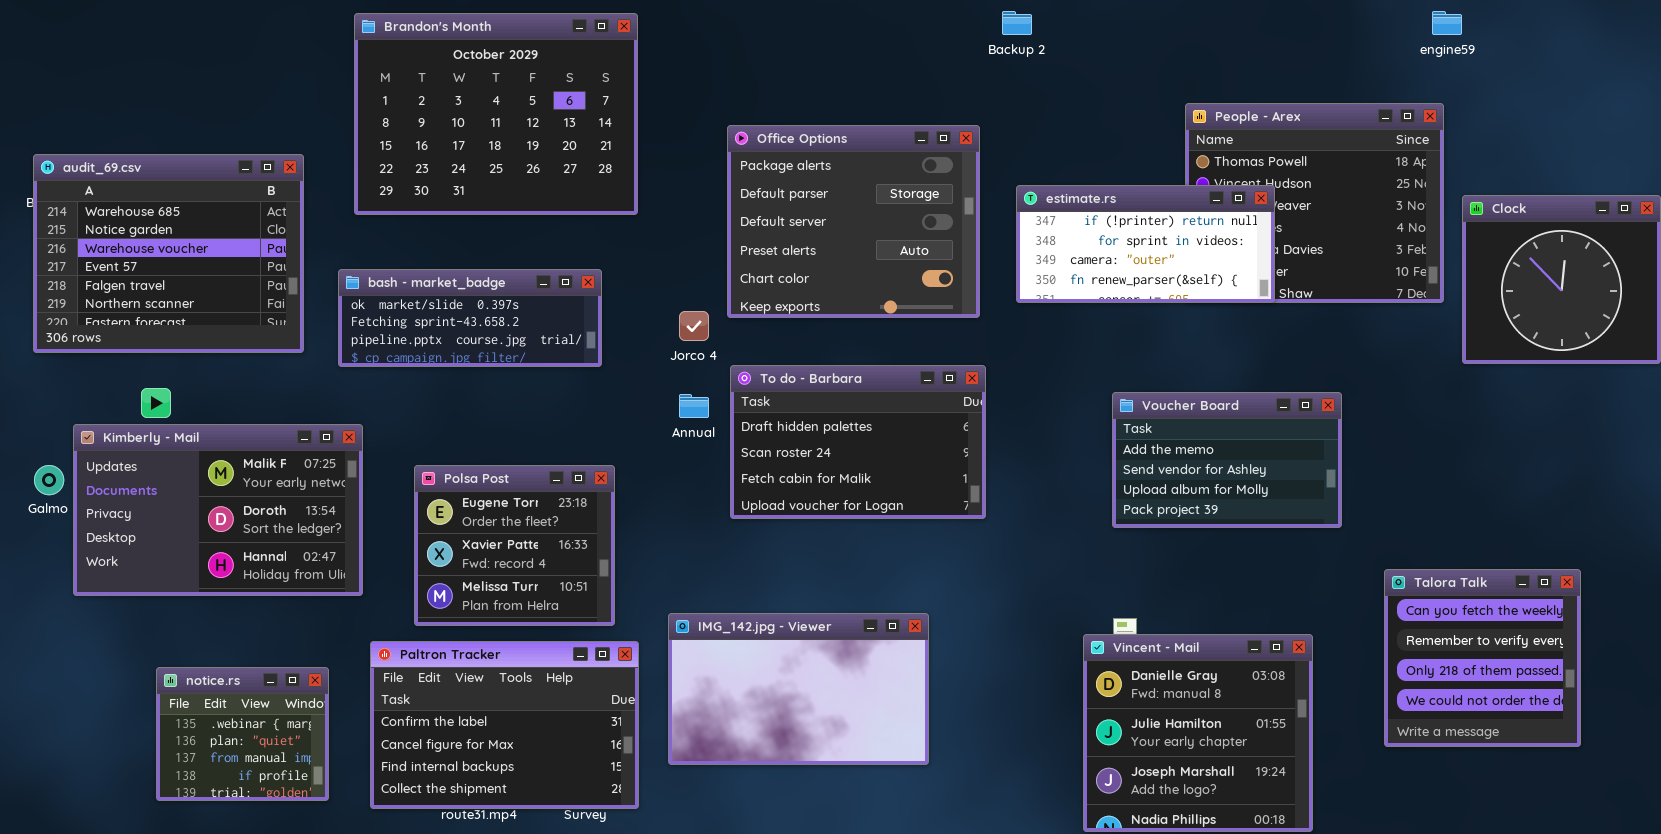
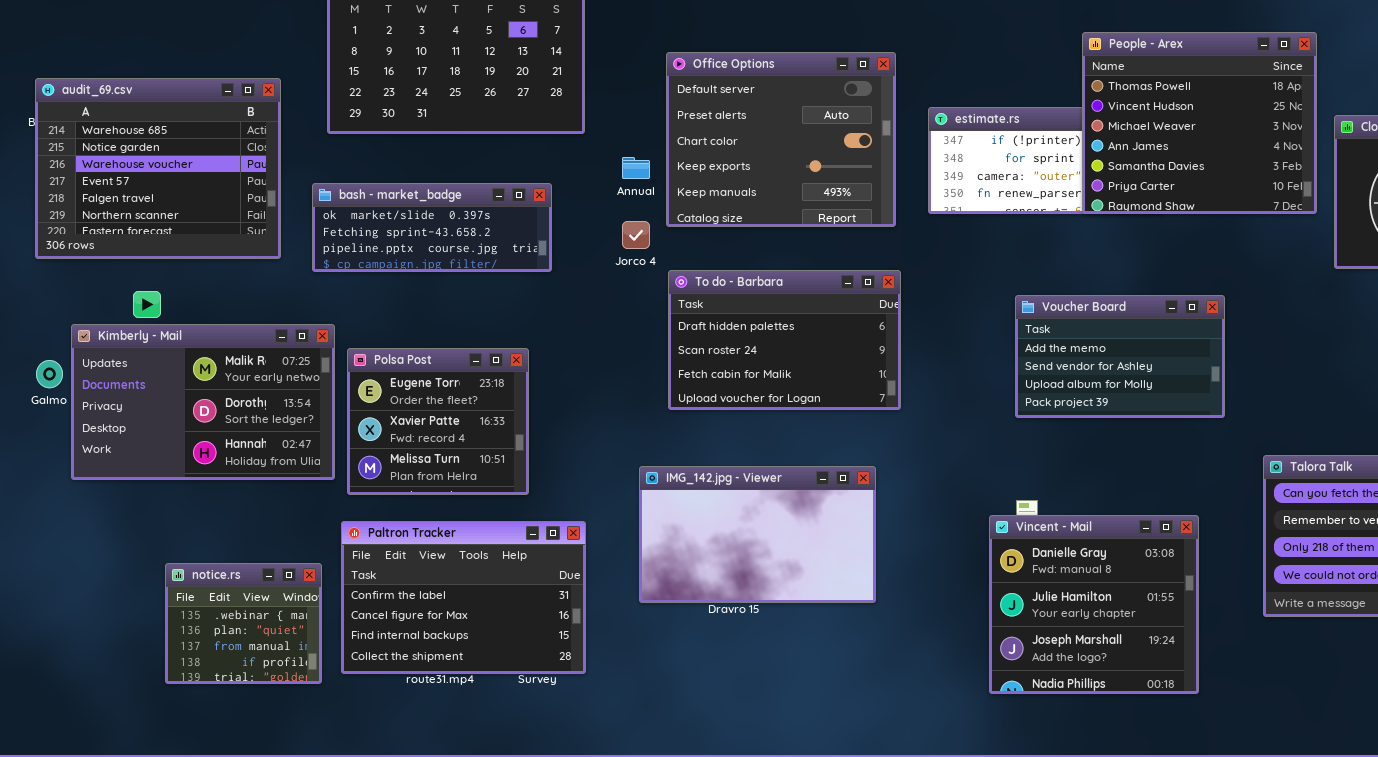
People - Arex: [1185,103,1444,303] -> [1082,32,1317,214], raised
Office Options: [727,125,980,318] -> [666,52,896,227], scrolled down 2 rows
Annual: [679,394,709,418] -> [622,157,650,179], moved
Polsa Post: [414,465,615,626] -> [347,348,529,495], moved
IMG_142.jpg - Viewer: [668,613,929,765] -> [639,466,876,603], moved
notice.rs: [156,667,329,801] -> [165,563,322,684], moved

